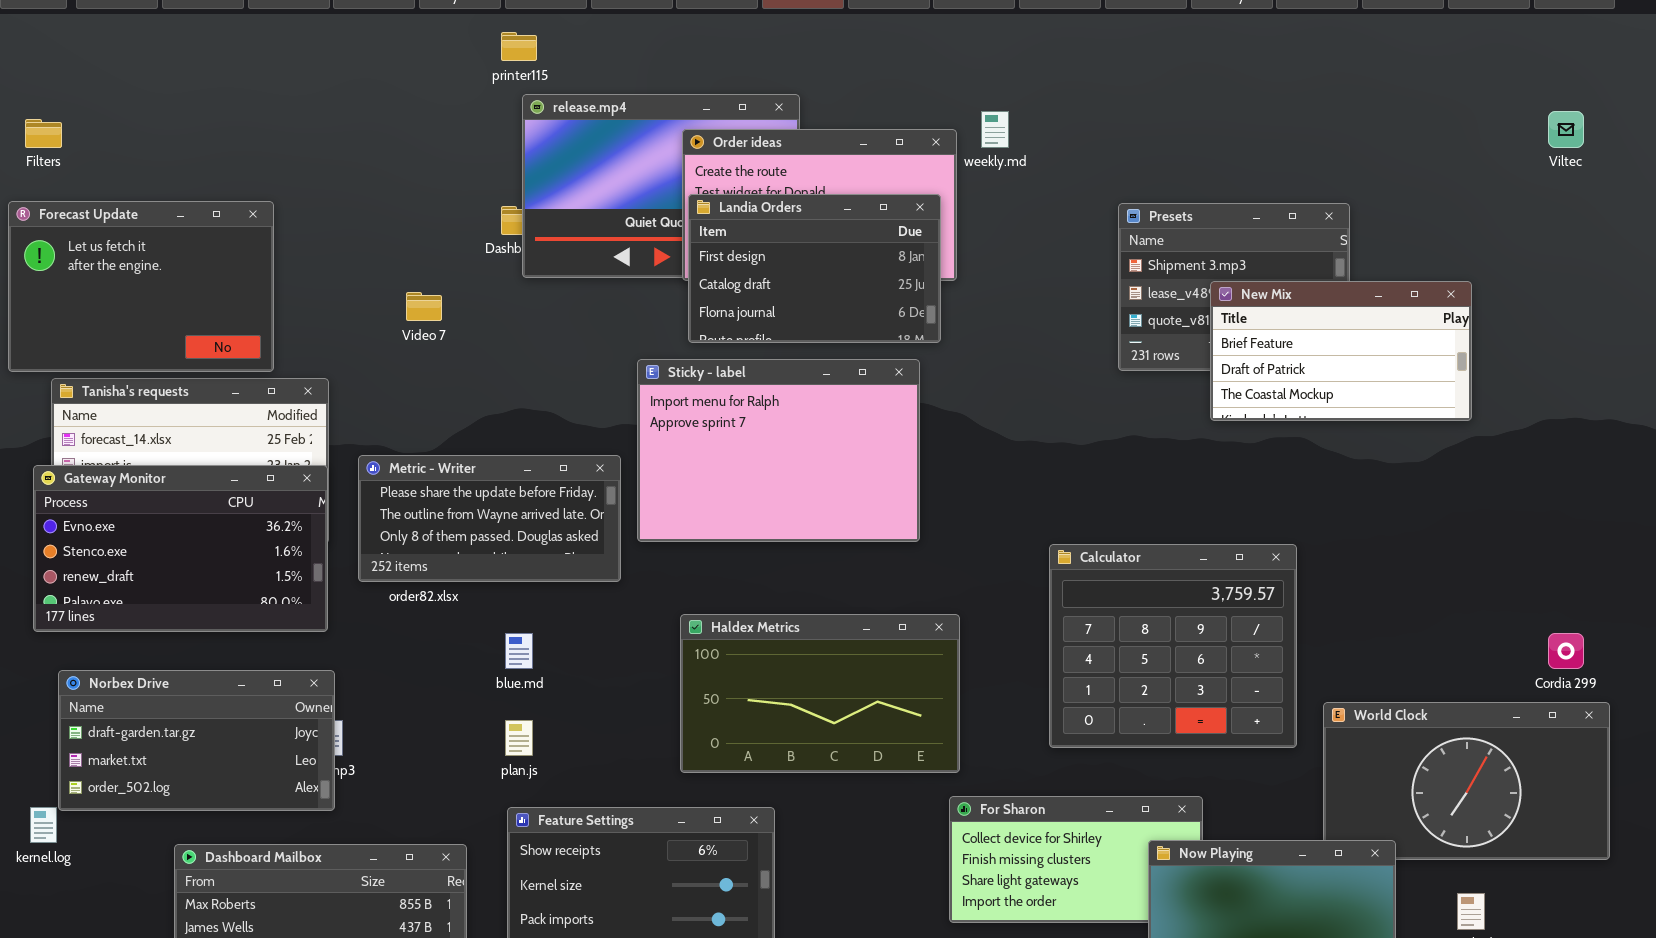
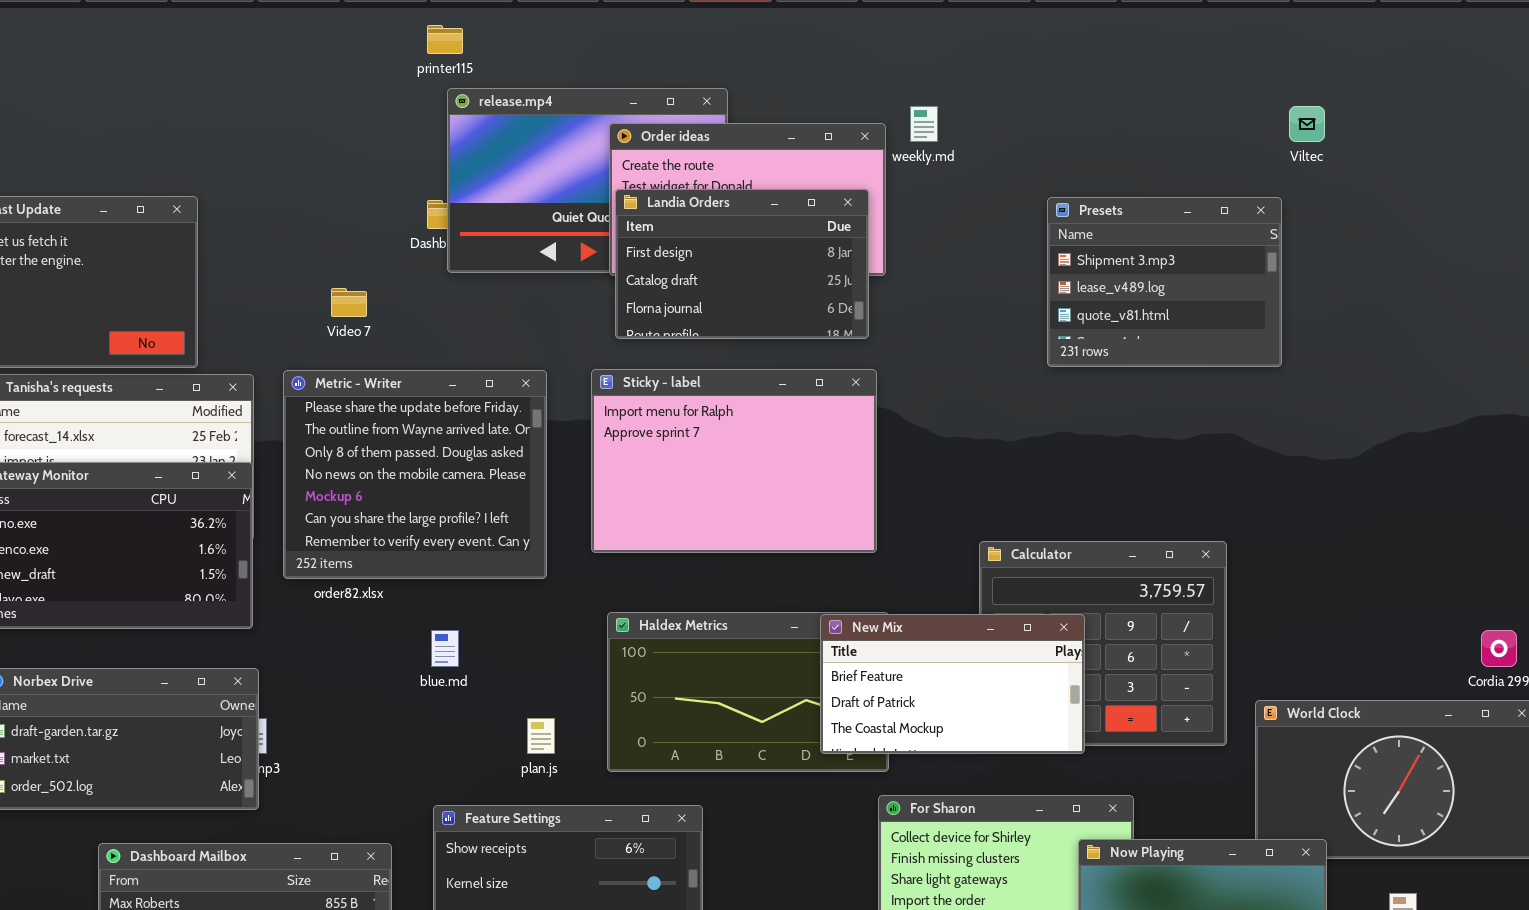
Viltec: [1548,111,1584,148] -> [1289,106,1325,142], moved
New Mix: [1210,281,1472,421] -> [820,614,1085,754], moved
Sticky - label: [637,359,920,542] -> [591,369,877,553], moved
Metric - Writer: [358,455,621,582] -> [283,370,547,579], resized
plan.js: [505,720,533,756] -> [527,718,555,754], moved

